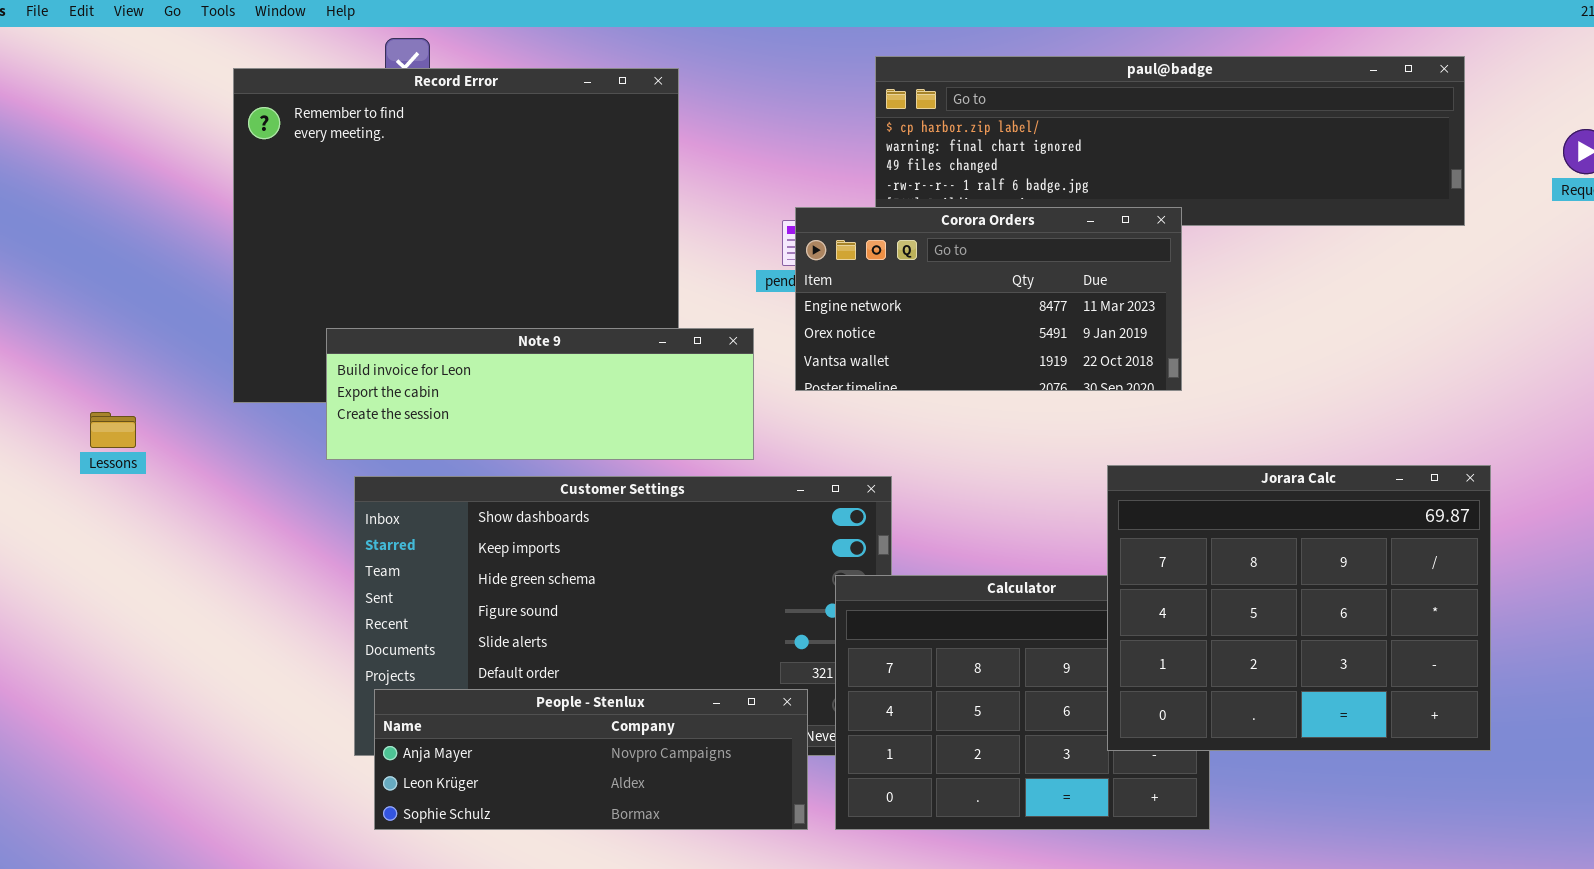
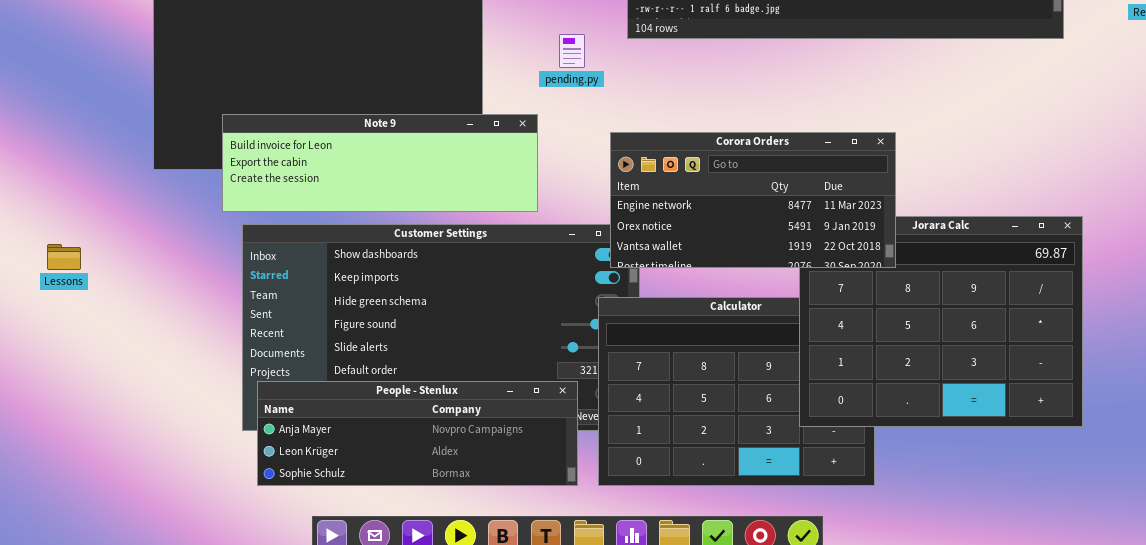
Corora Orders: [795,207,1182,391] -> [610,132,896,268], moved
Lessons: [90,412,136,448] -> [47,244,81,270], moved

